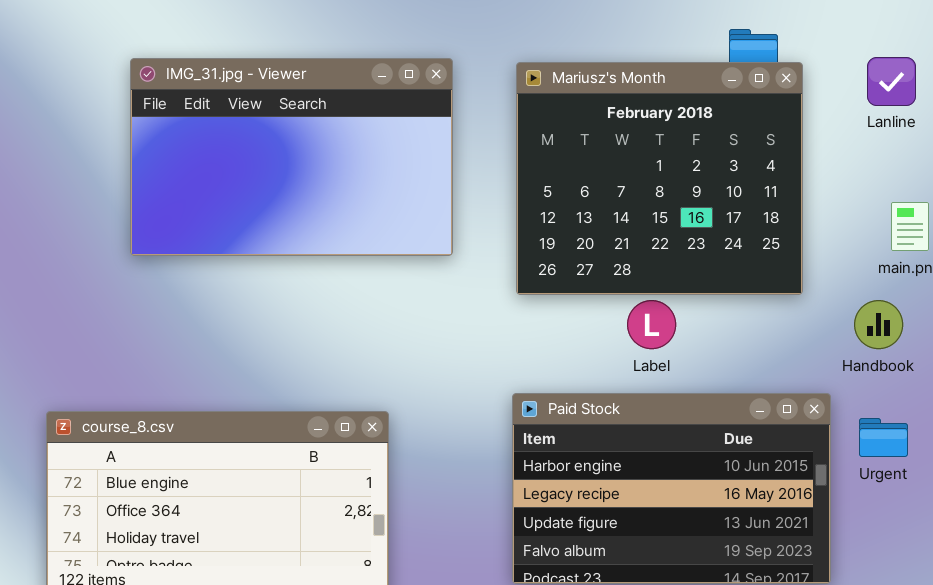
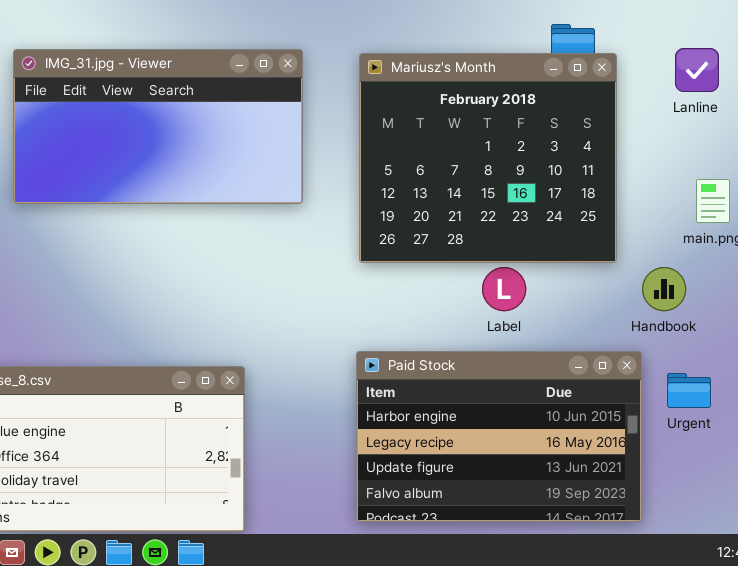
IMG_31.jpg - Viewer: [130,58,453,256] -> [13,49,303,204], resized
Label: [627,300,676,349] -> [482,267,526,311], moved
Handbook: [854,300,903,349] -> [642,267,686,311], moved

